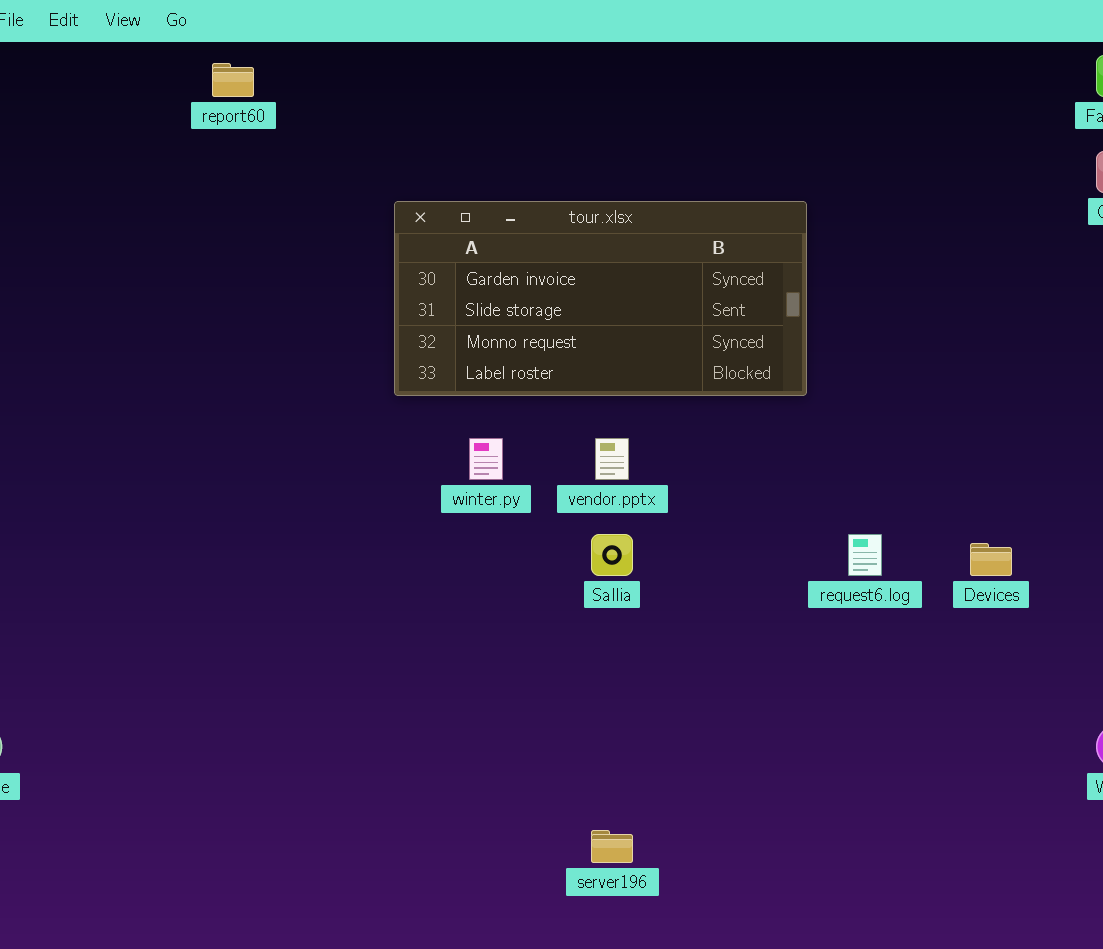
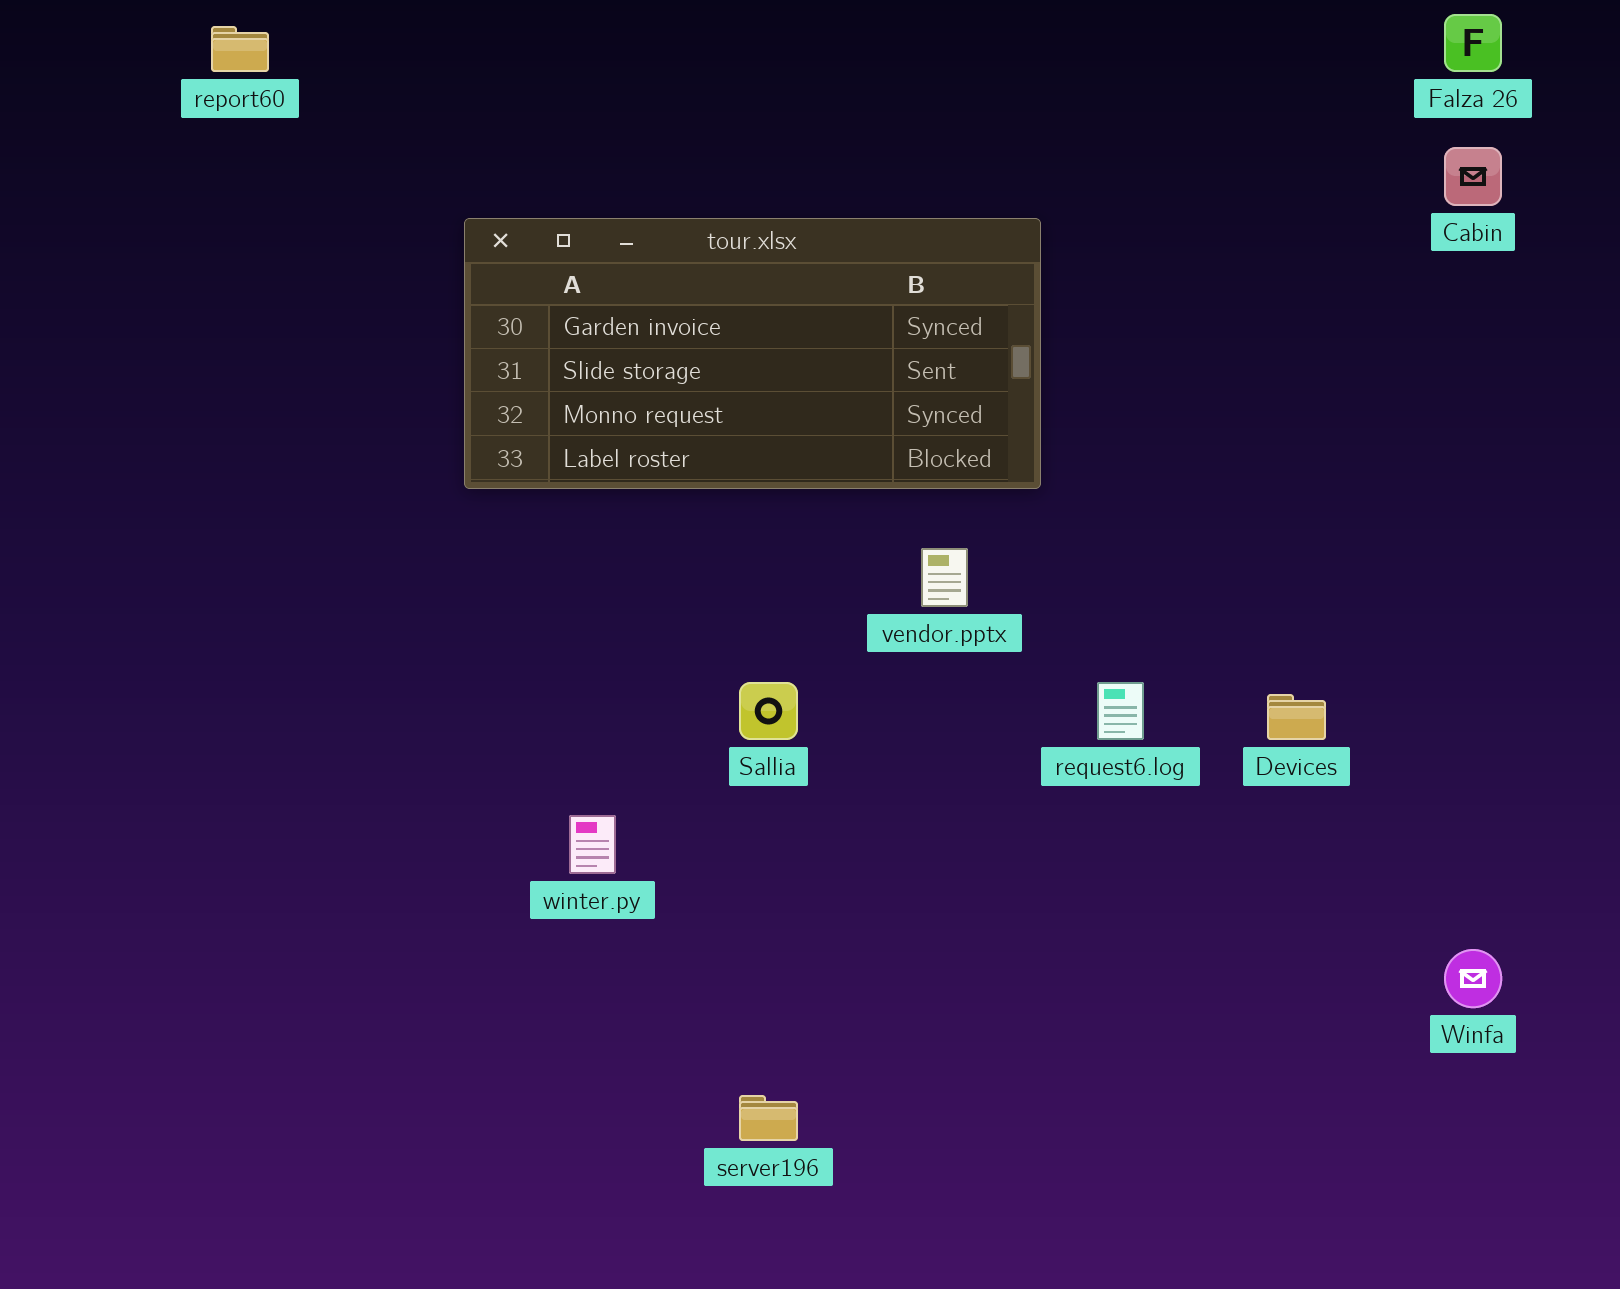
winter.py: [469,438,503,480] -> [569,815,616,874], moved
vendor.pptx: [595,438,629,480] -> [921,548,968,607], moved

